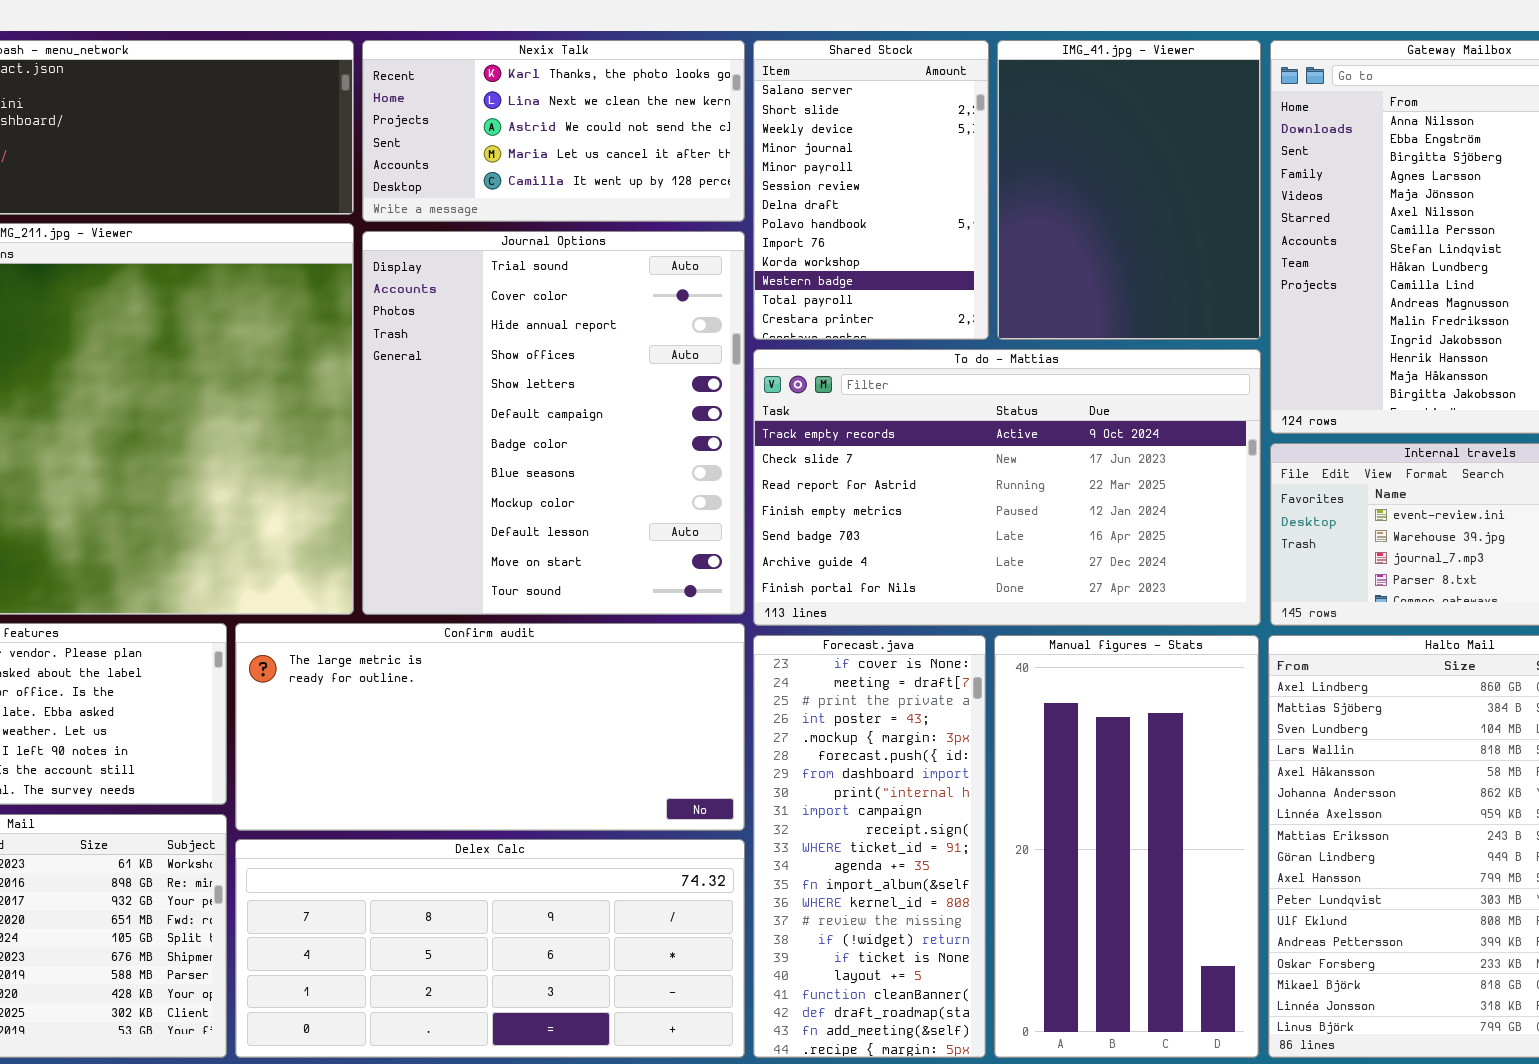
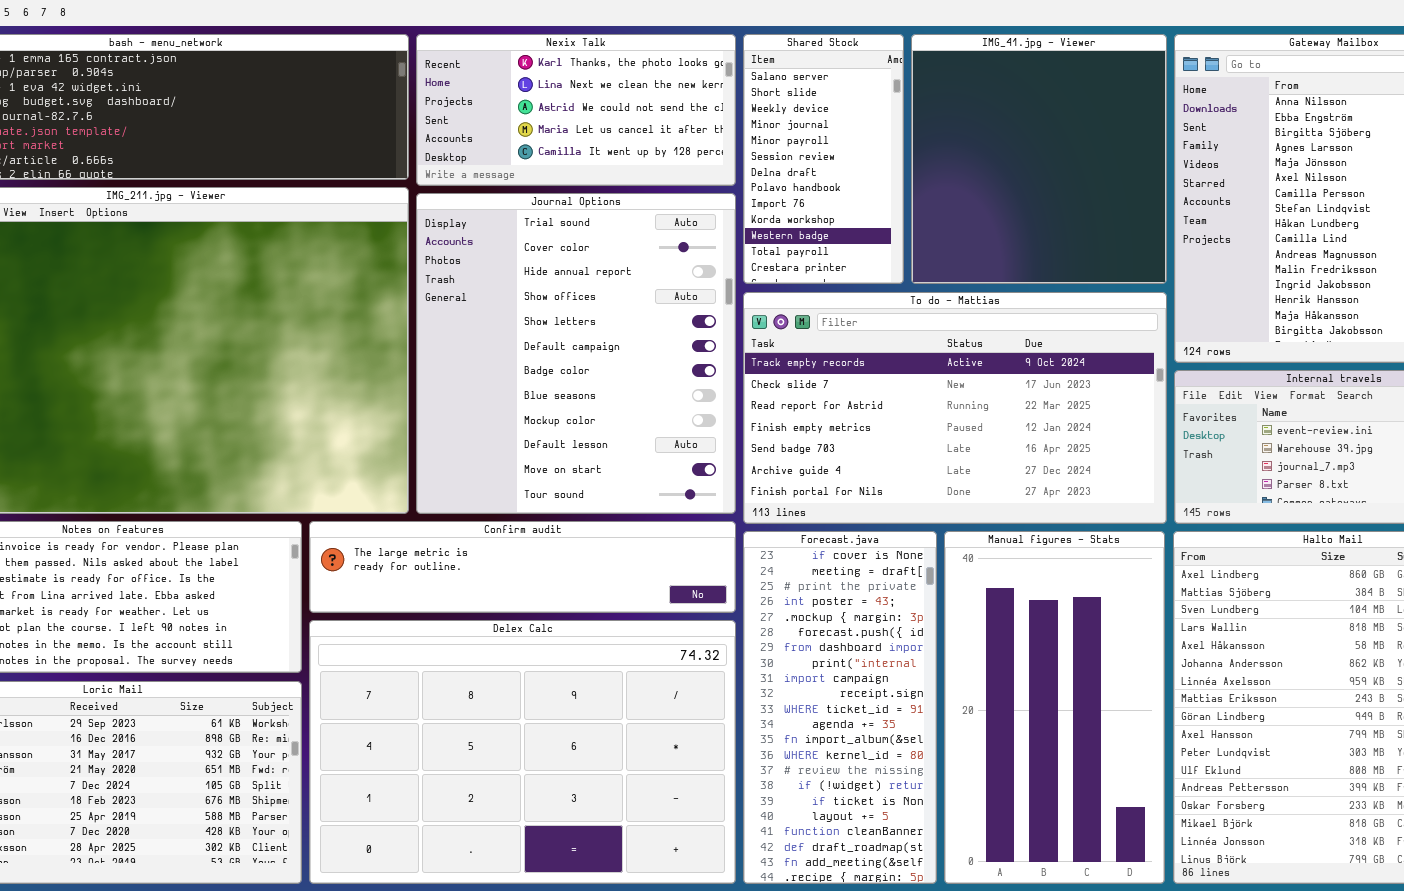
Shared Stock: [753,40,989,340] -> [743,34,904,284], resized
IMG_41.jpg - Viewer: [997,40,1261,340] -> [911,34,1167,284], resized
Confirm audit: [235,623,745,831] -> [309,521,736,613], resized
Delex Calc: [235,839,745,1058] -> [309,620,736,884], resized

